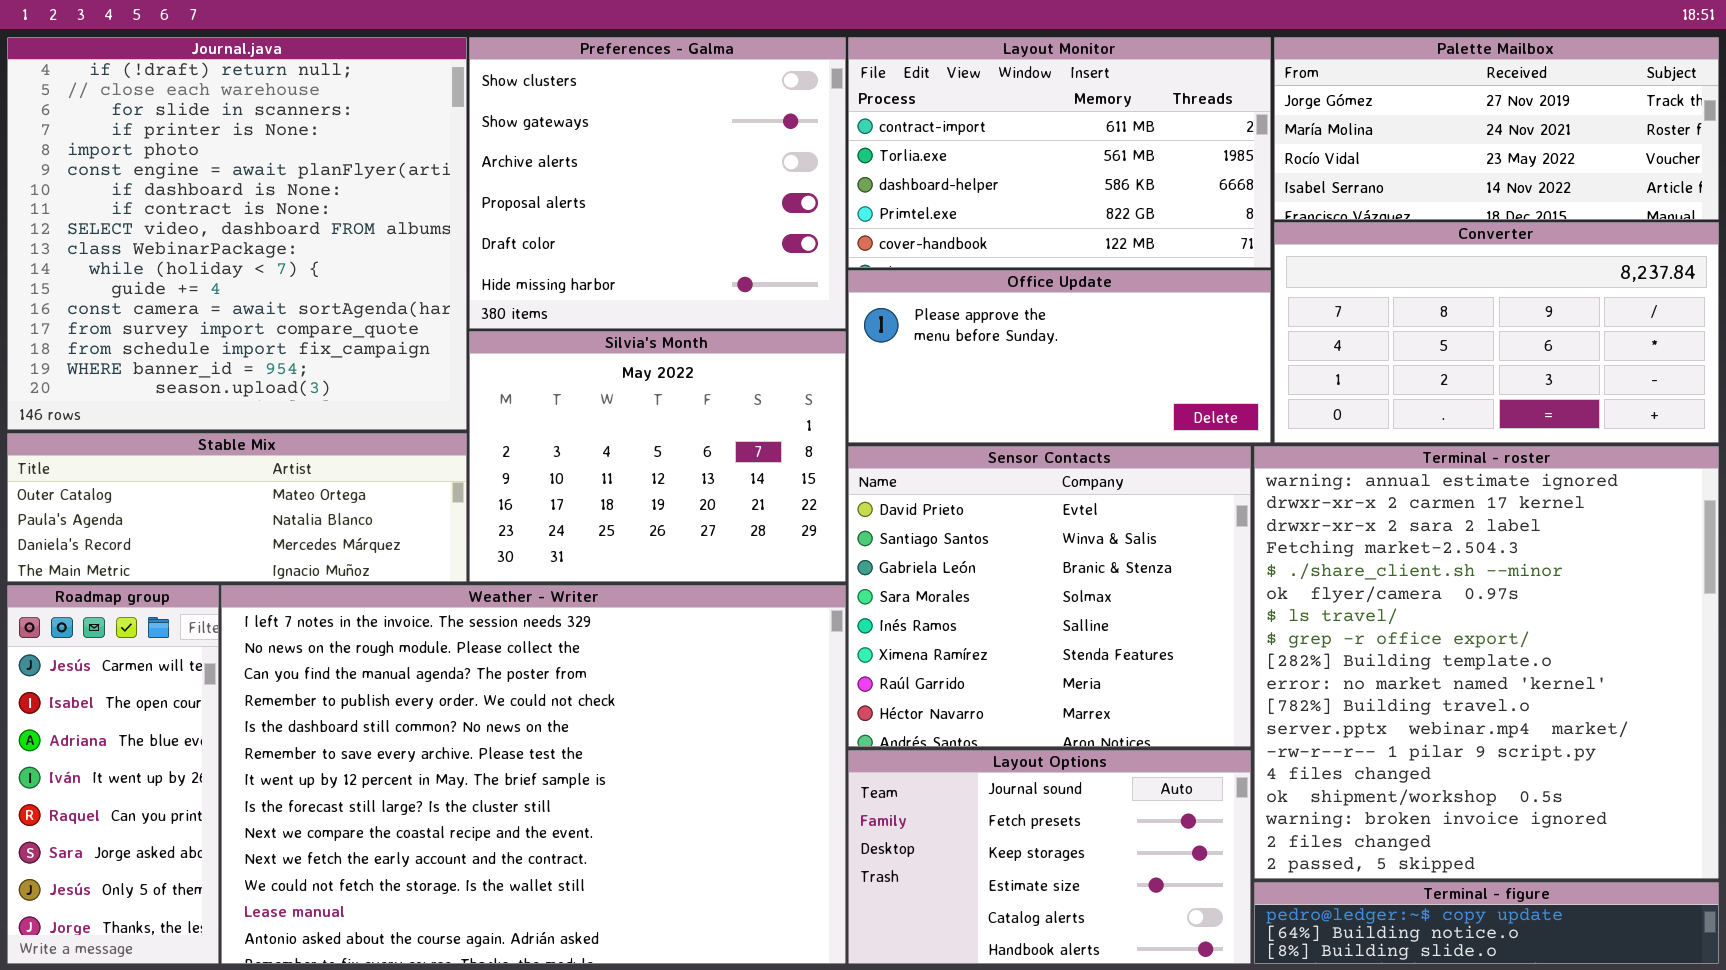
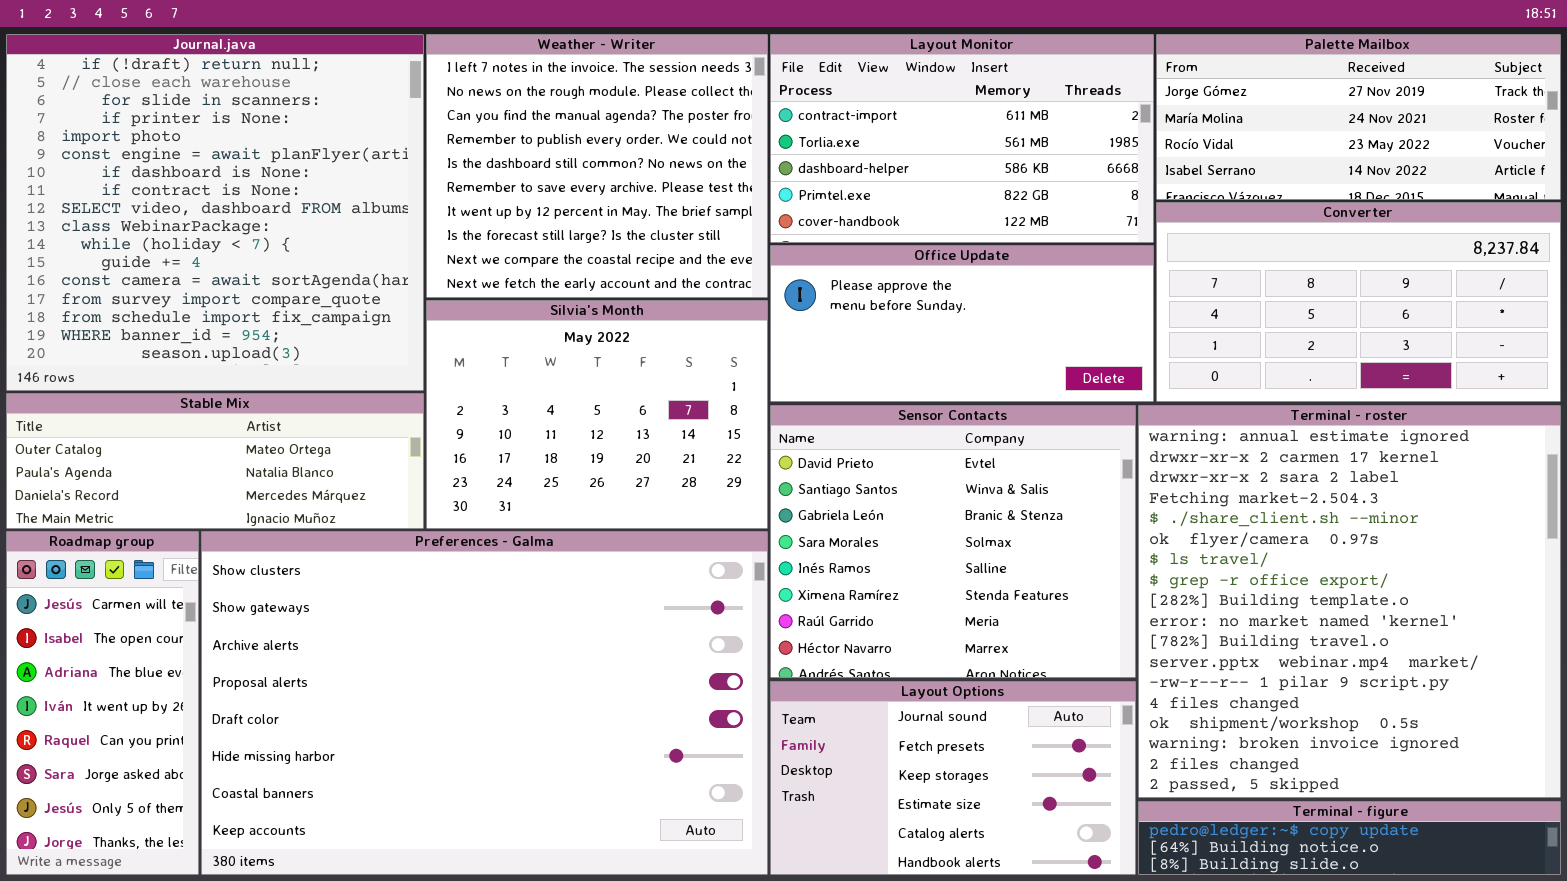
Preferences - Galma: [469,37,846,329] -> [201,531,768,875], moved, resized
Weather - Writer: [221,585,846,964] -> [426,34,768,298], moved, resized

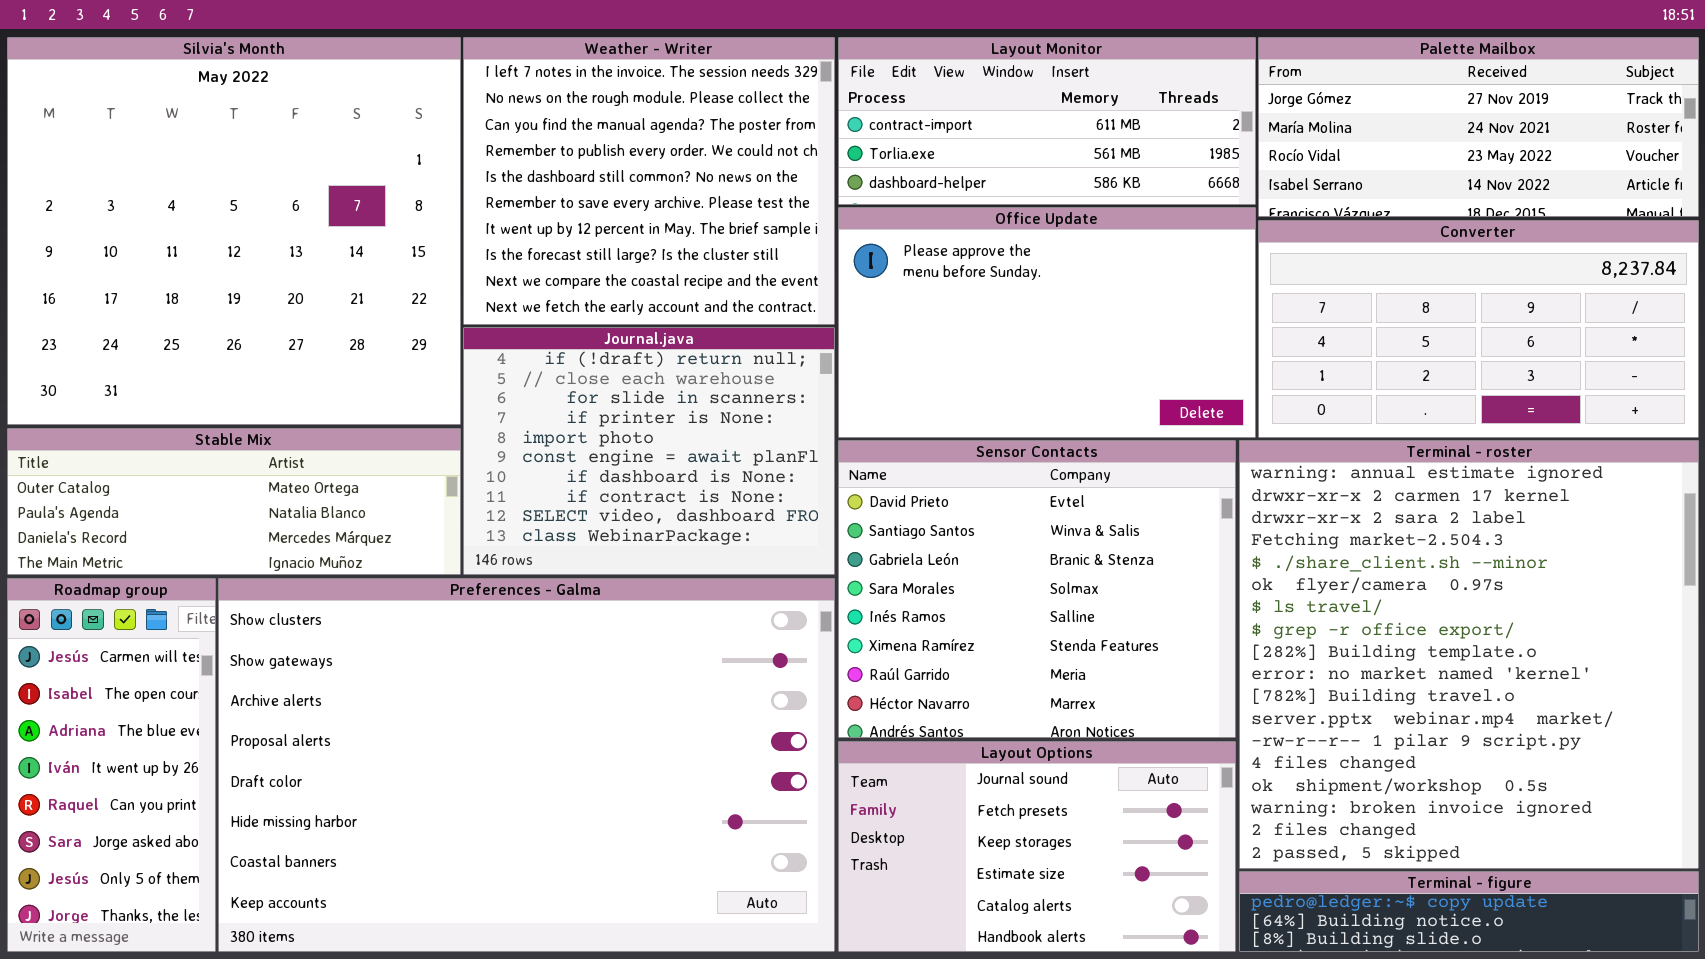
Journal.java: [6,34,424,391] -> [463,327,835,575], moved, resized
Layout Monitor: [770,34,1154,243] -> [838,37,1256,205], resized
Office Update: [770,245,1154,402] -> [838,207,1256,438], resized
Silvia's Month: [426,300,768,529] -> [7,37,461,425], moved, resized

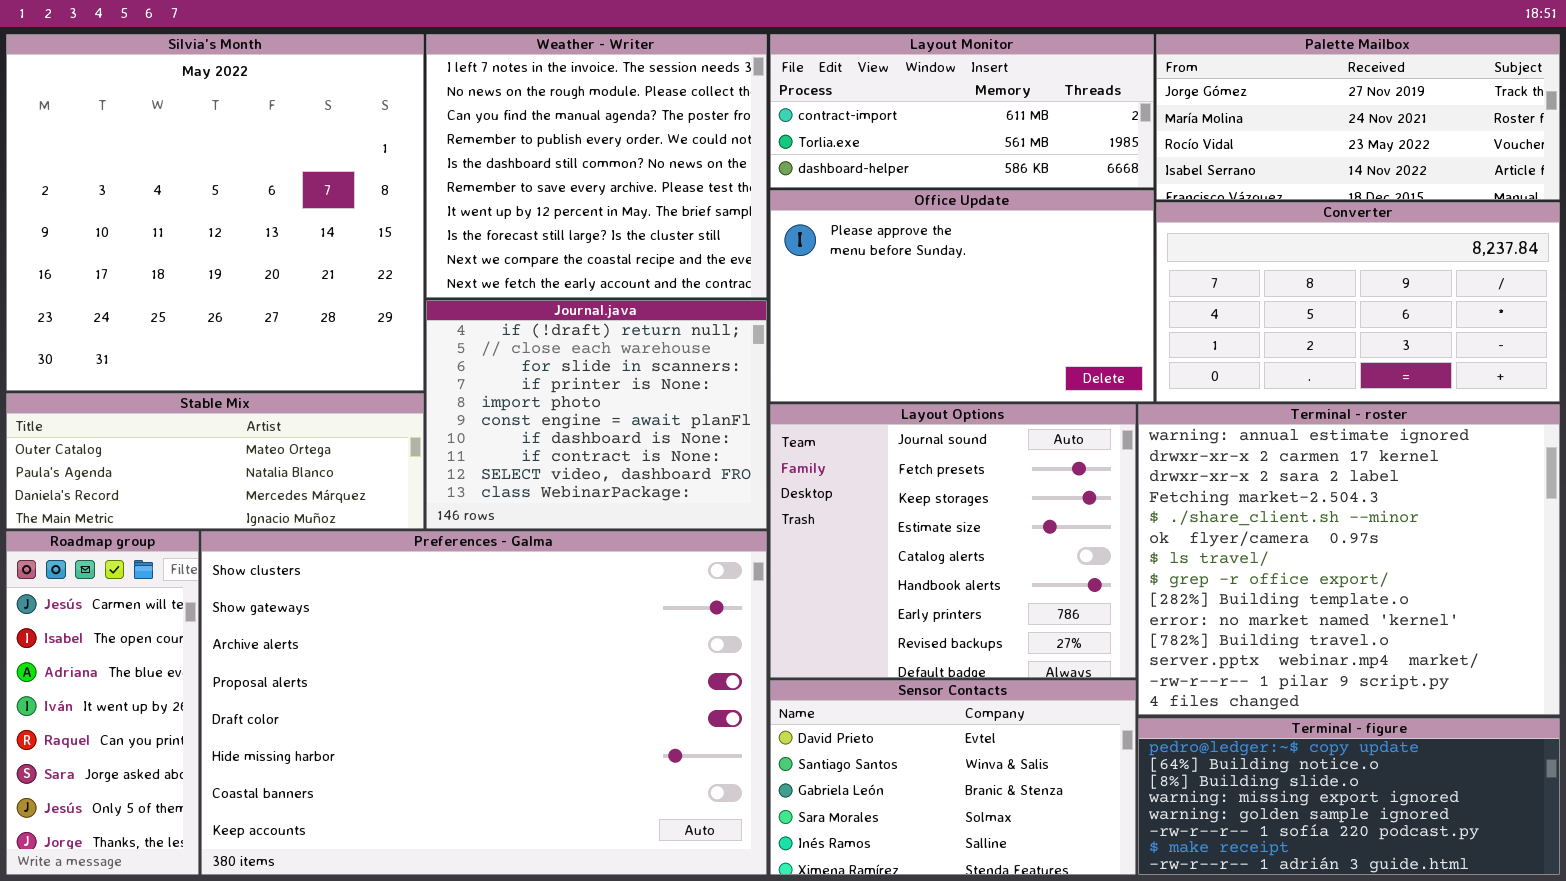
Sensor Contacts: [838,440,1236,738] -> [770,680,1136,875], moved, resized
Terminal - roster: [1239,440,1699,869] -> [1138,404,1560,715], resized
Layout Options: [838,741,1236,952] -> [770,404,1136,678], moved, resized
Terminal - figure: [1239,871,1699,952] -> [1138,718,1560,875], resized

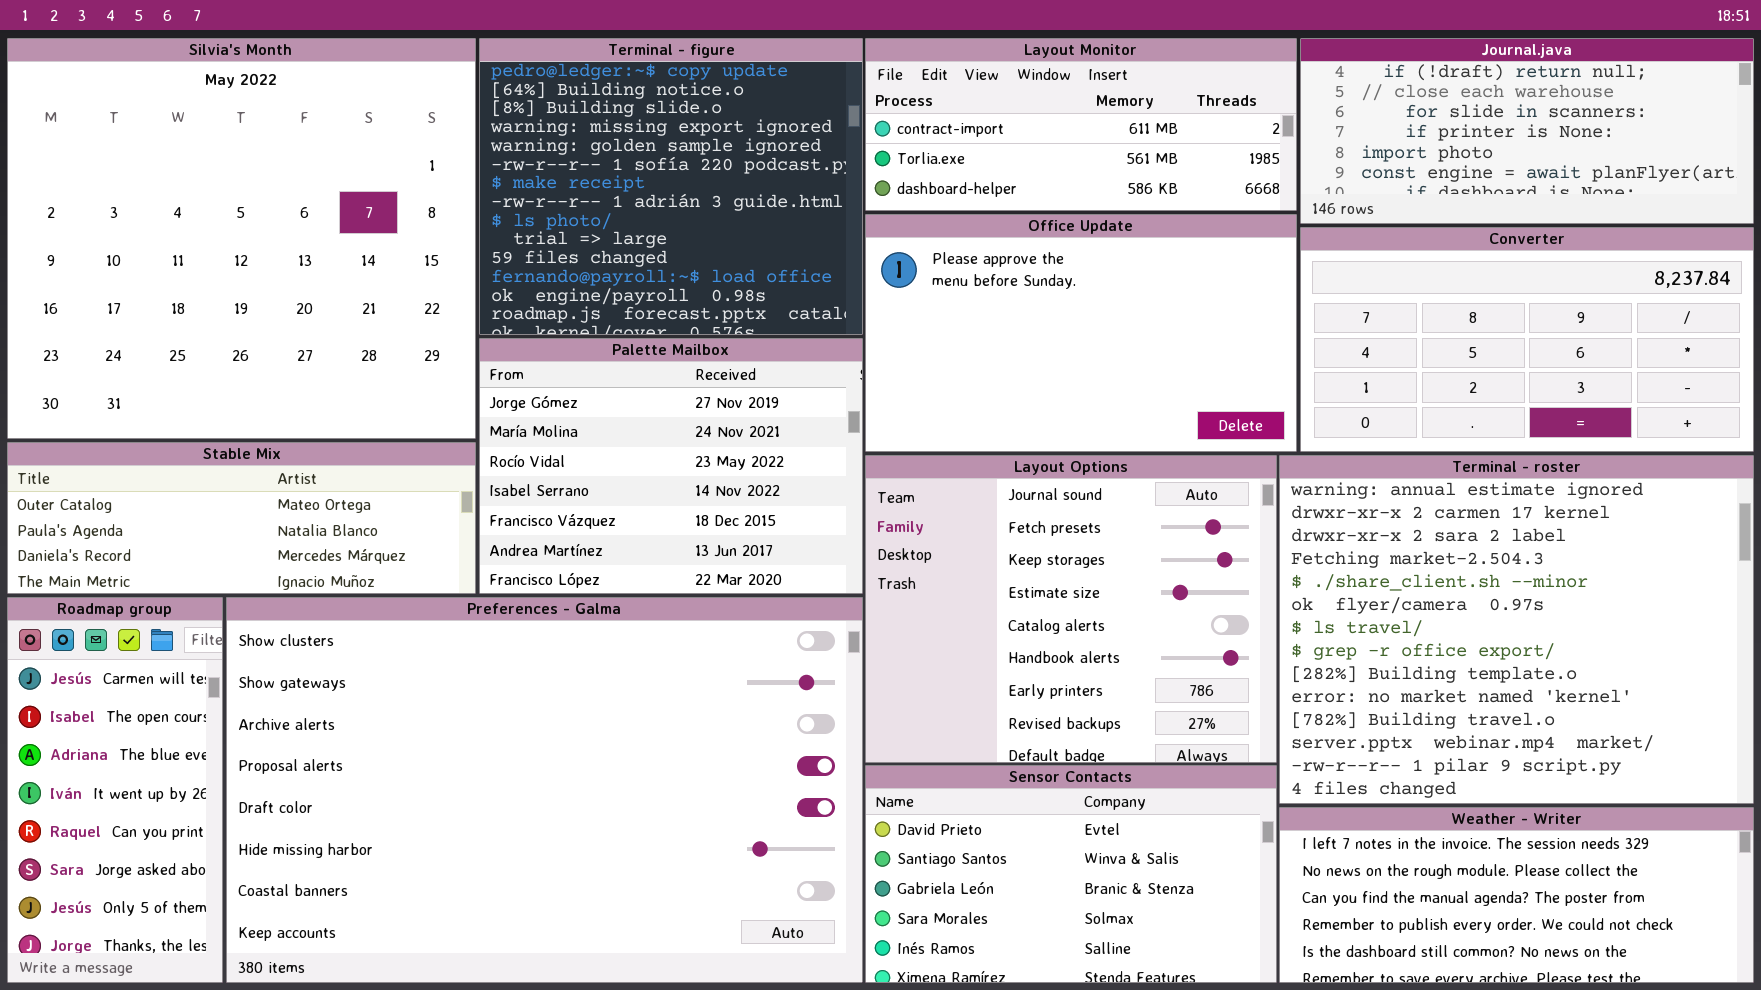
Weather - Writer: [426,34,767,298] -> [1279,807,1754,983], moved, resized
Palette Mailbox: [1156,34,1560,200] -> [479,338,863,594], moved, resized
Journal.java: [426,300,767,529] -> [1300,38,1754,224], moved, resized
Terminal - figure: [1138,718,1560,875] -> [479,38,863,335], moved, resized

